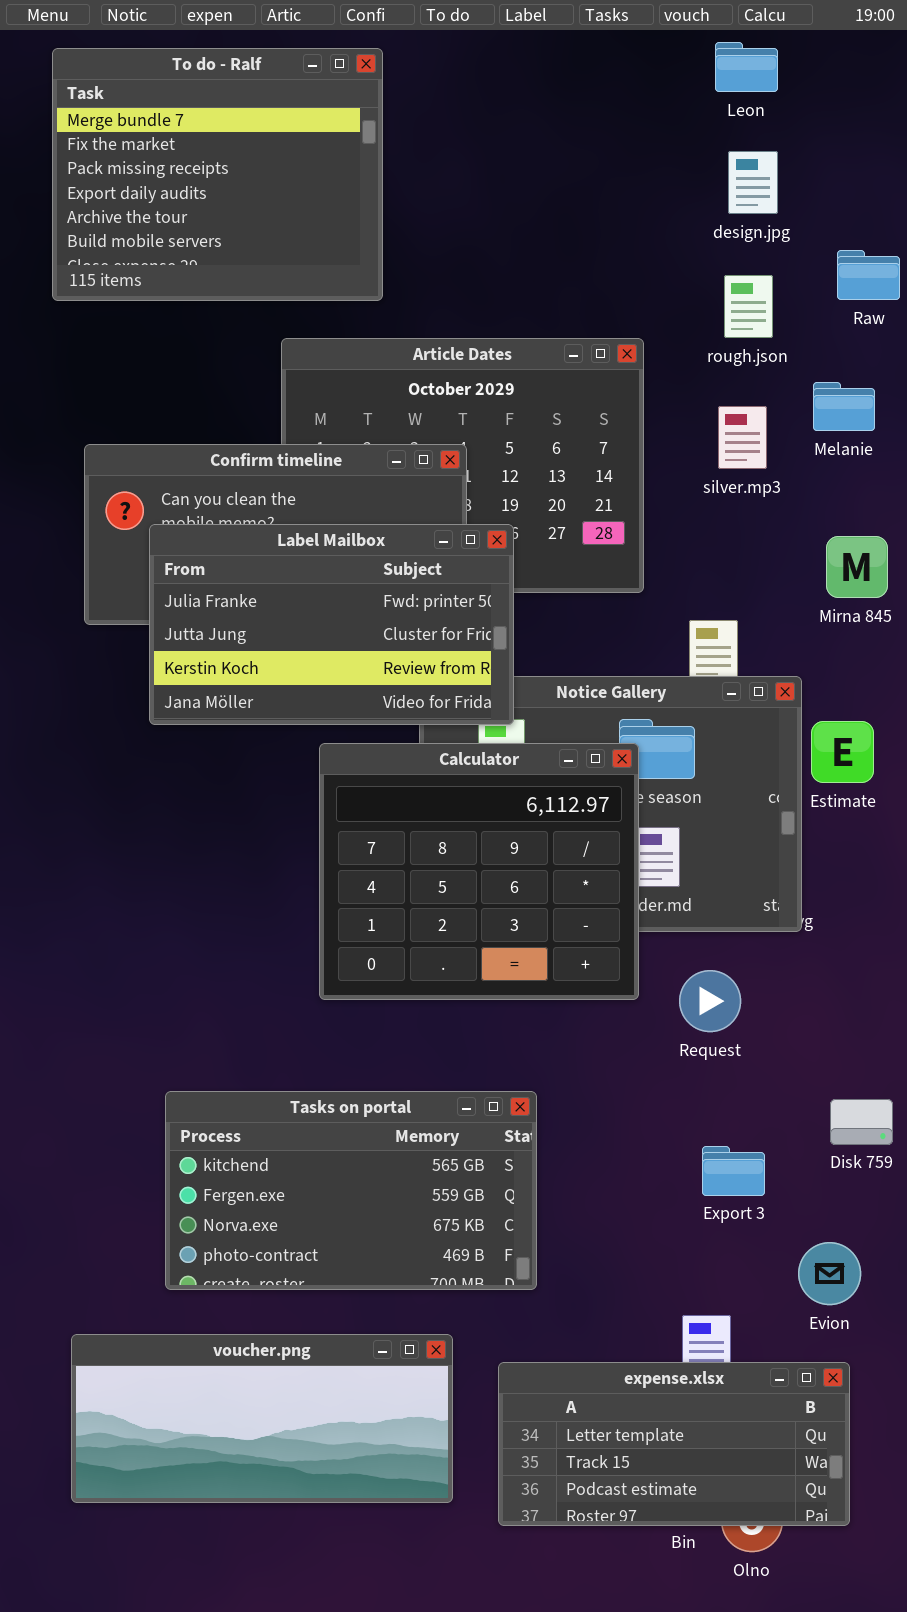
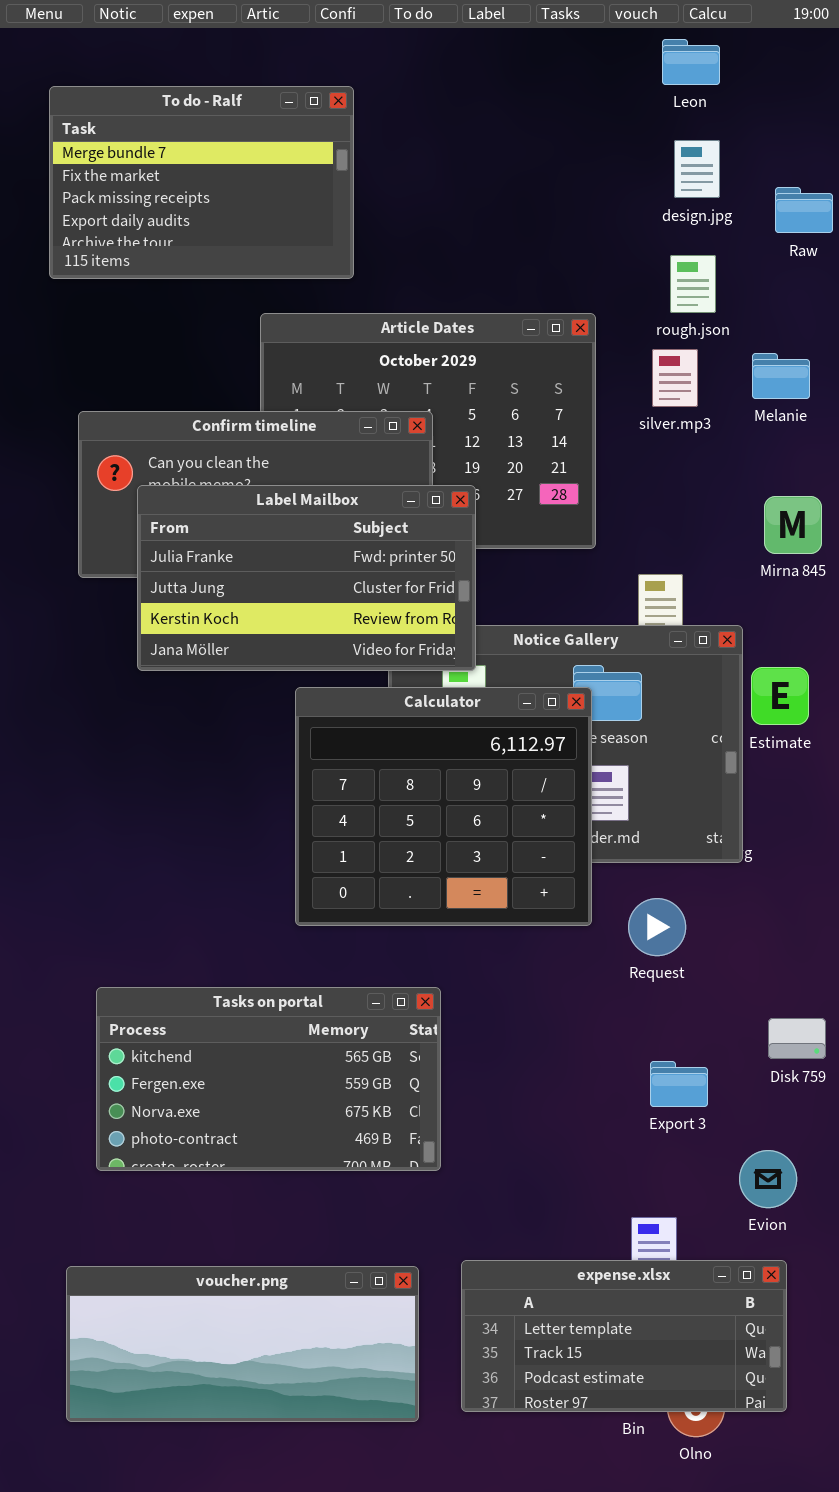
To do - Ralf: [52,48,383,301] -> [49,86,354,279], resized
Raw: [837,250,900,300] -> [775,187,833,233], moved
silver.mp3: [718,406,767,469] -> [652,349,698,407], moved
Tasks on portal: [165,1091,537,1290] -> [96,987,441,1171], moved
voucher.png: [71,1334,453,1503] -> [66,1266,419,1422], moved

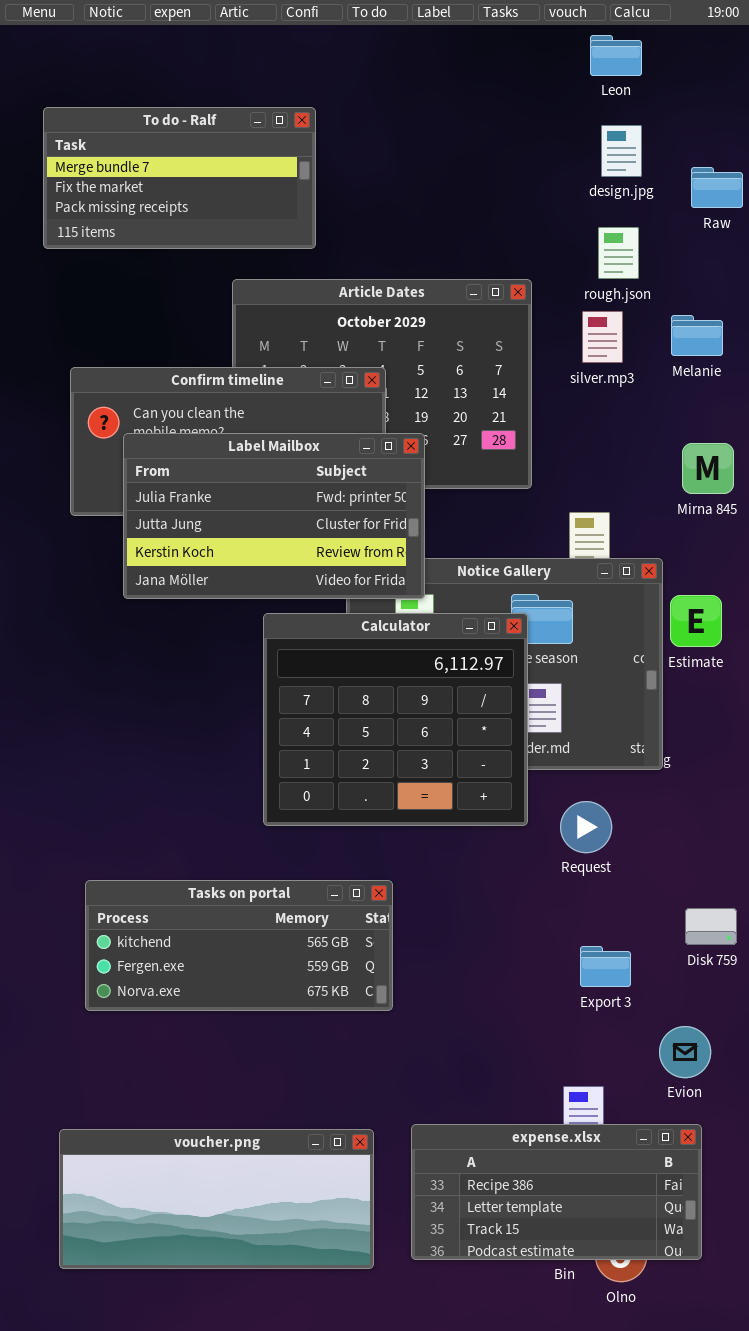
To do - Ralf: [49,86,354,279] -> [43,107,316,249], resized
Tasks on portal: [96,987,441,1171] -> [85,880,393,1011], resized
expense.xlsx: [461,1260,787,1412] -> [411,1124,702,1260], scrolled up 1 row

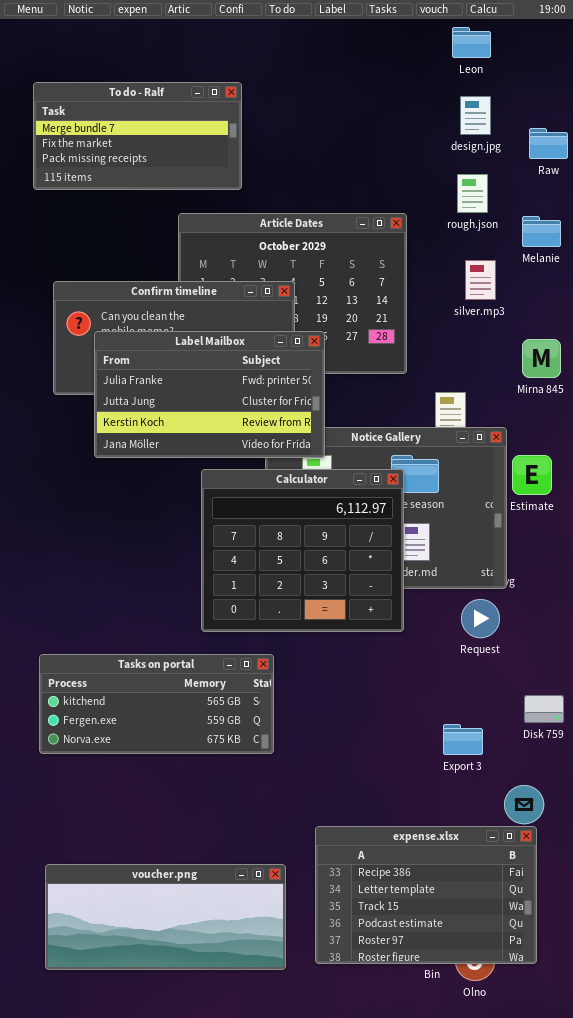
silver.mp3: [582,311,623,363] -> [465,260,496,300], moved
Melanie: [671,315,723,356] -> [522,216,561,247], moved
Request: [560,801,612,853] -> [461,599,500,638], moved
Tasks on portal: [85,880,393,1011] -> [39,654,274,754], moved
expense.xlsx: [411,1124,702,1260] -> [315,826,537,964], resized

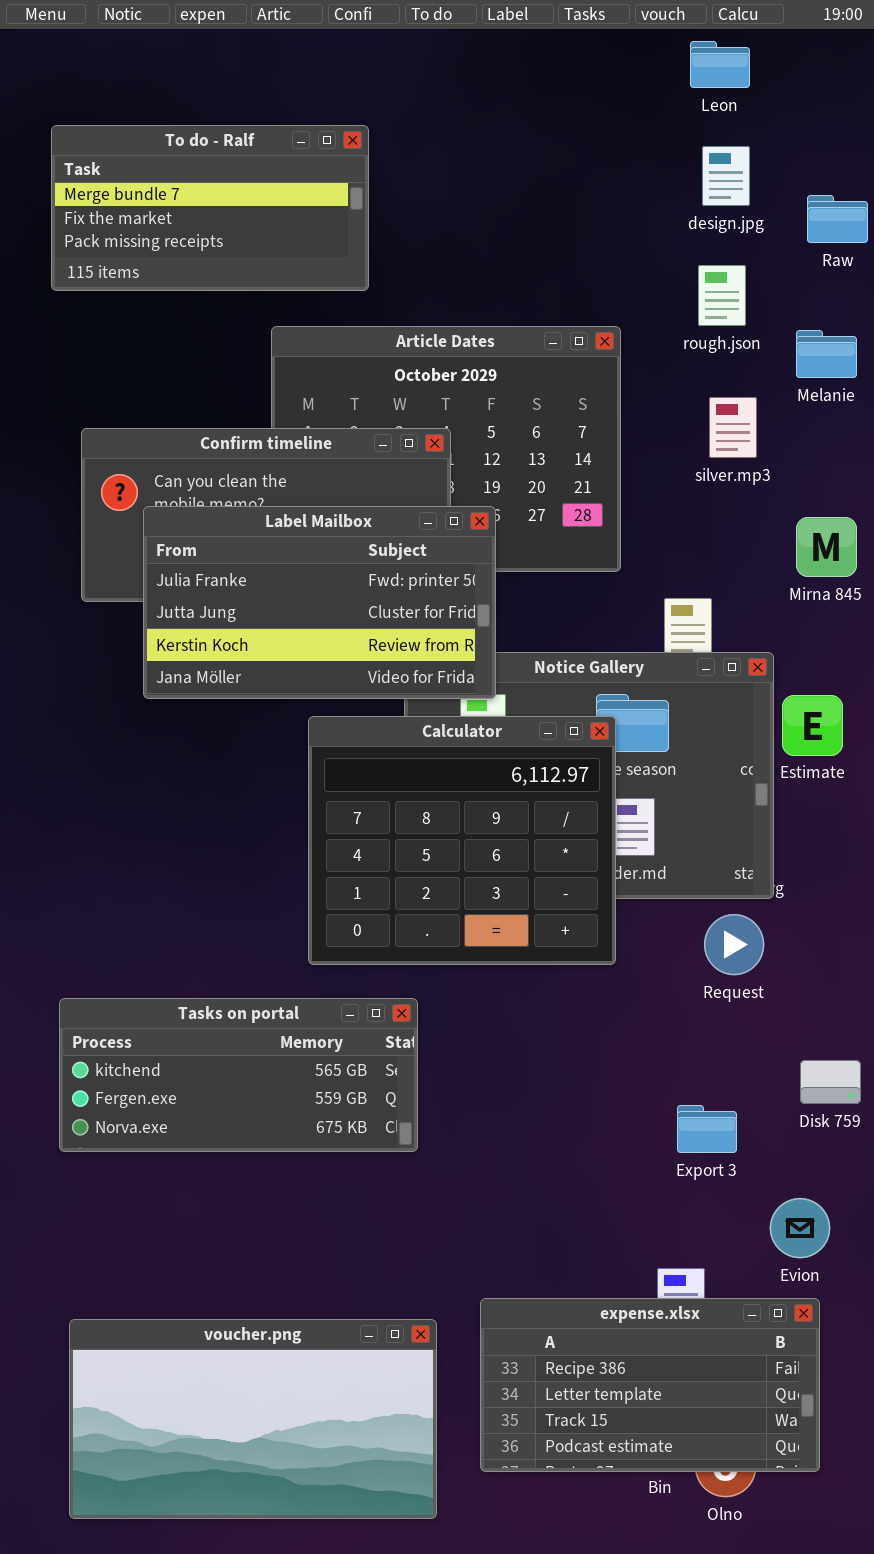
expense.xlsx: [315,826,537,964] -> [480,1298,820,1472], resized
voucher.png: [45,864,286,970] -> [69,1319,437,1519], resized

